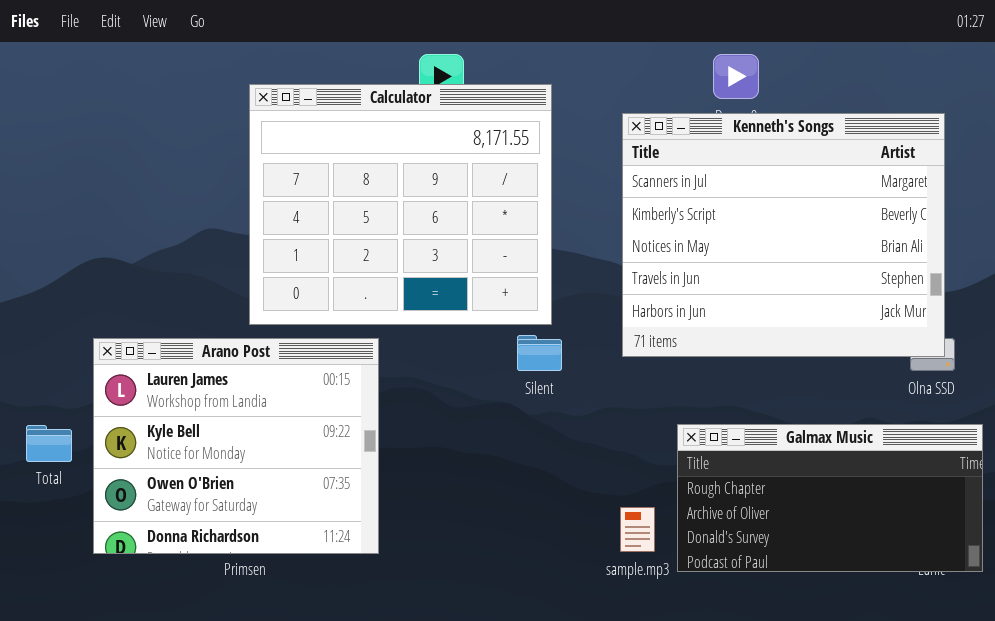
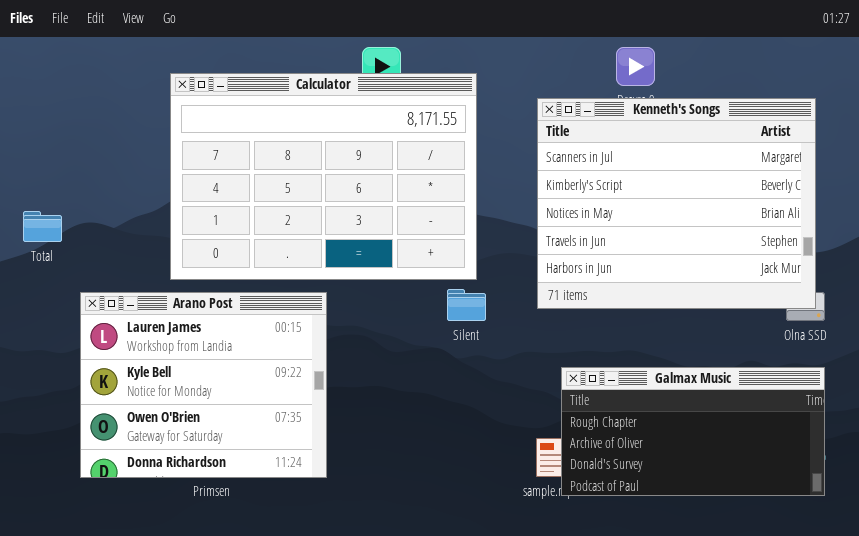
Calculator: [249,84,552,325] -> [170,73,477,280], resized
Galmax Music: [677,424,983,572] -> [561,367,825,496], moved
Total: [26,425,72,462] -> [23,211,62,242], moved

